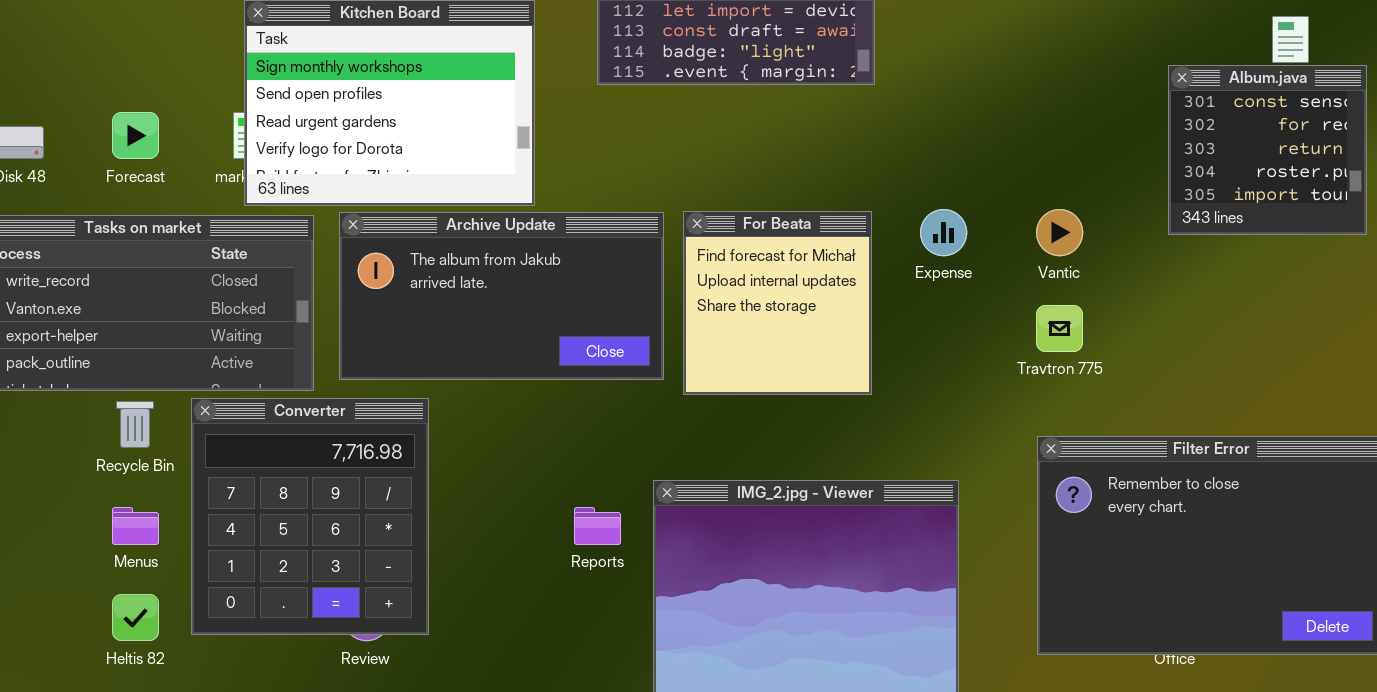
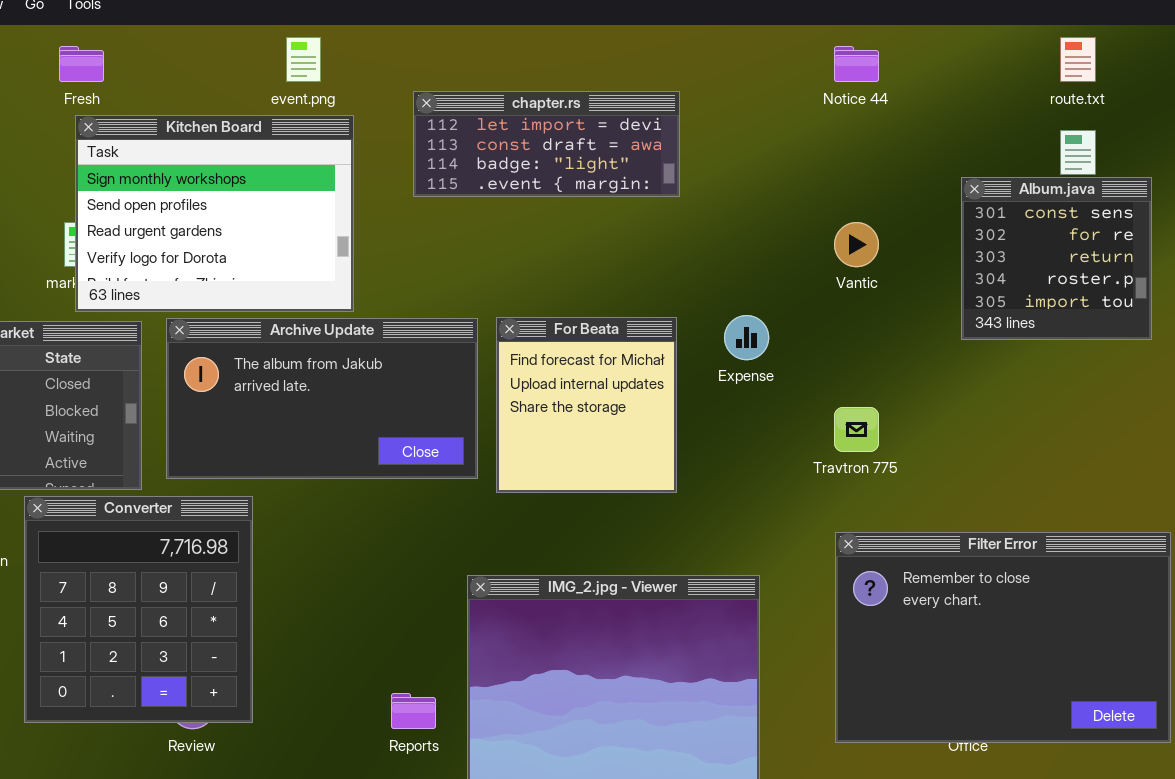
Vantic: [1036,209,1083,256] -> [834,222,879,267], moved
Reports: [574,507,621,545] -> [391,693,436,729], moved

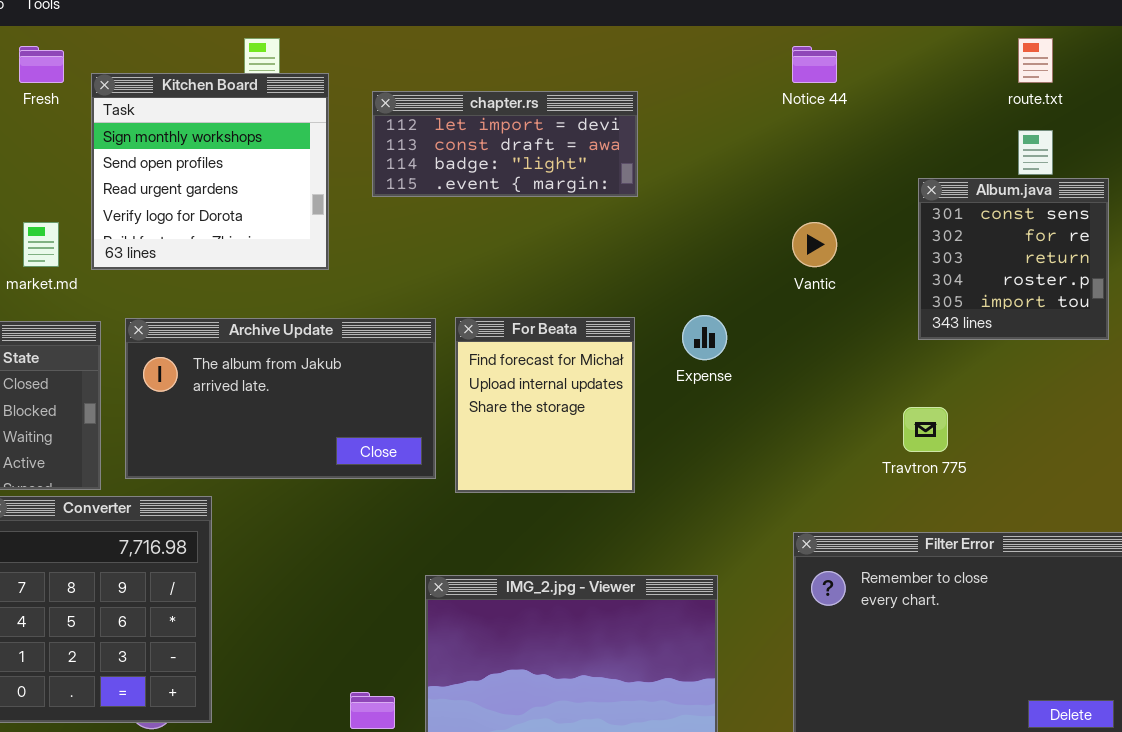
Kitchen Board: [75,115,354,312] -> [91,73,329,270], moved, resized
Travtron 775: [834,407,879,452] -> [903,407,948,452], moved

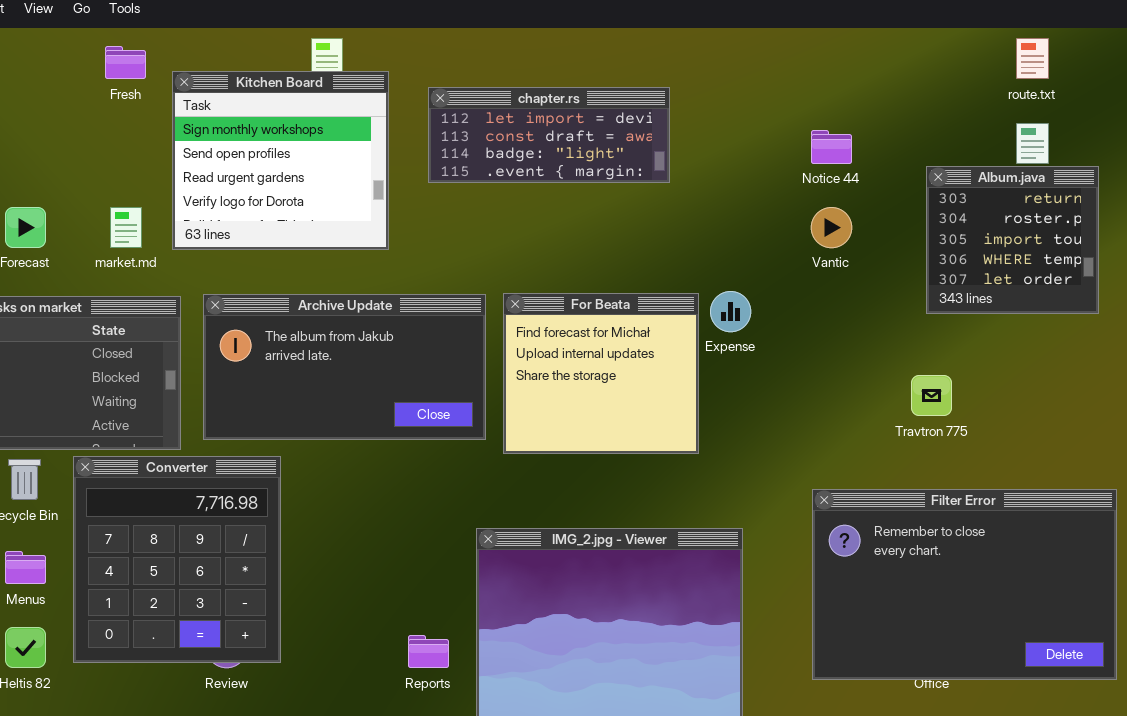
Notice 44: [792,46,837,83] -> [811,130,852,164], moved
Album.java: [918,178,1109,340] -> [926,166,1099,314], scrolled down 2 rows
For Beata: [455,317,635,493] -> [503,293,699,454], resized

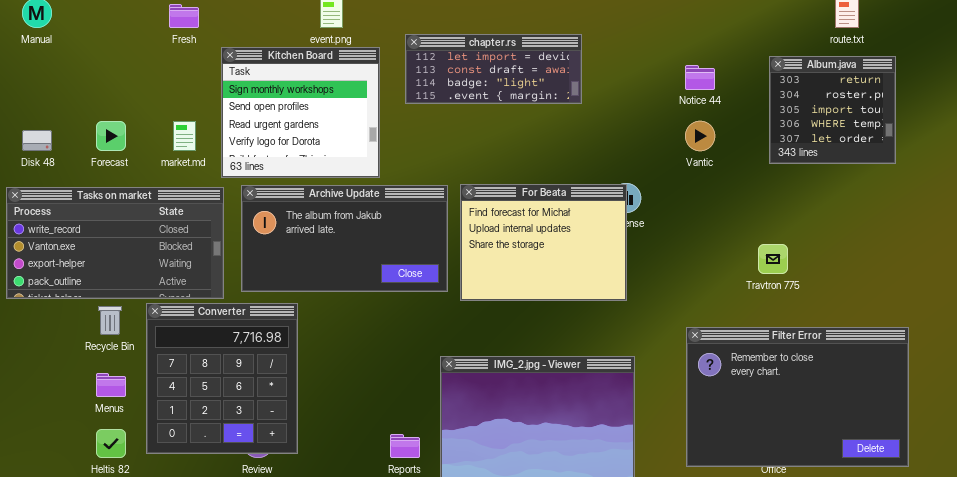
Kitchen Board: [172,71,389,250] -> [221,47,380,178], moved
Album.java: [926,166,1099,314] -> [769,56,896,164], moved
For Beata: [503,293,699,454] -> [460,184,627,301], resized

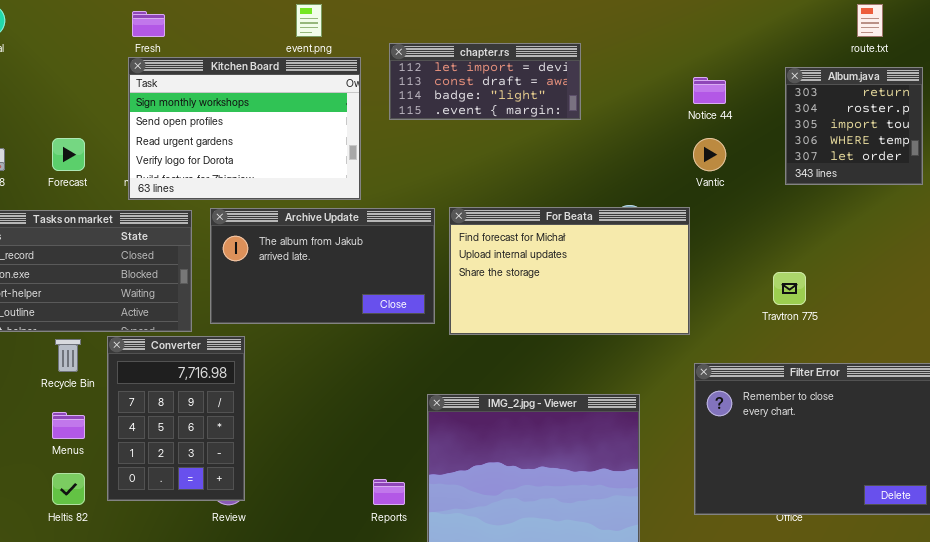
Kitchen Board: [221,47,380,178] -> [128,57,361,200], resized
For Beata: [460,184,627,301] -> [449,207,690,335], resized
Converter: [146,303,298,454] -> [107,336,245,501], resized

